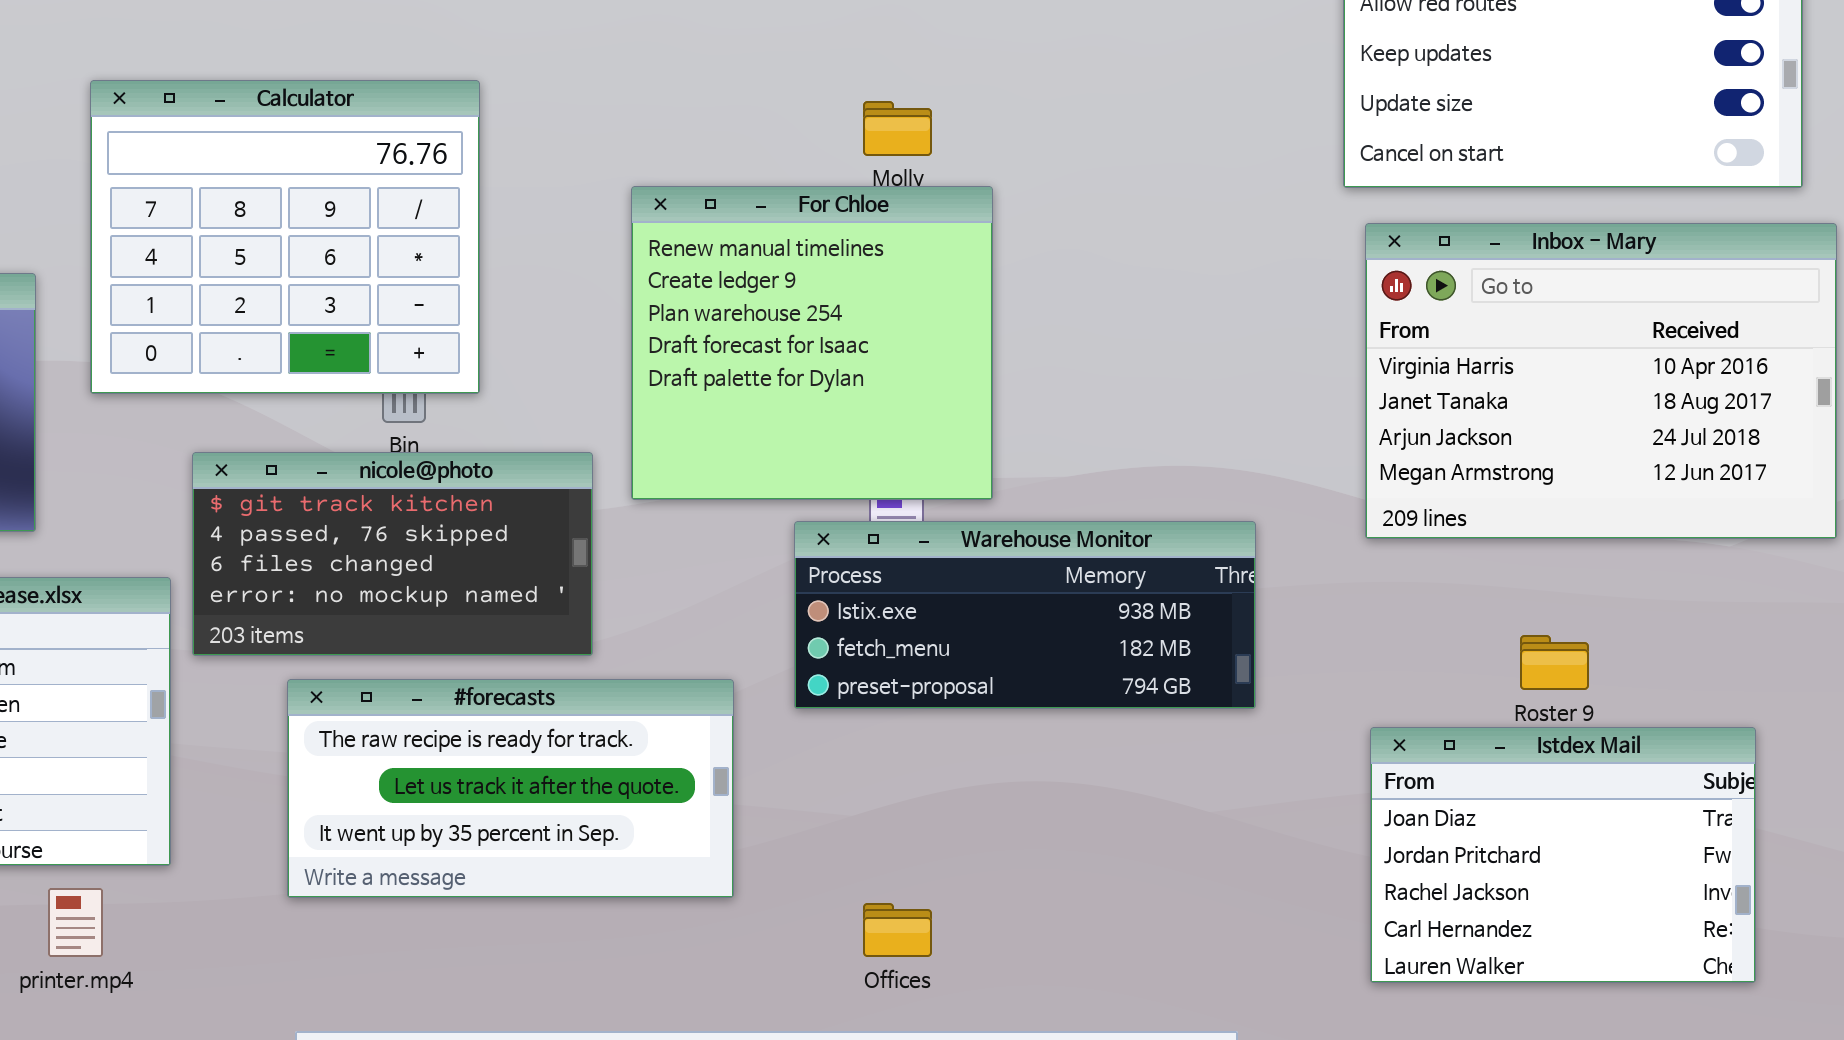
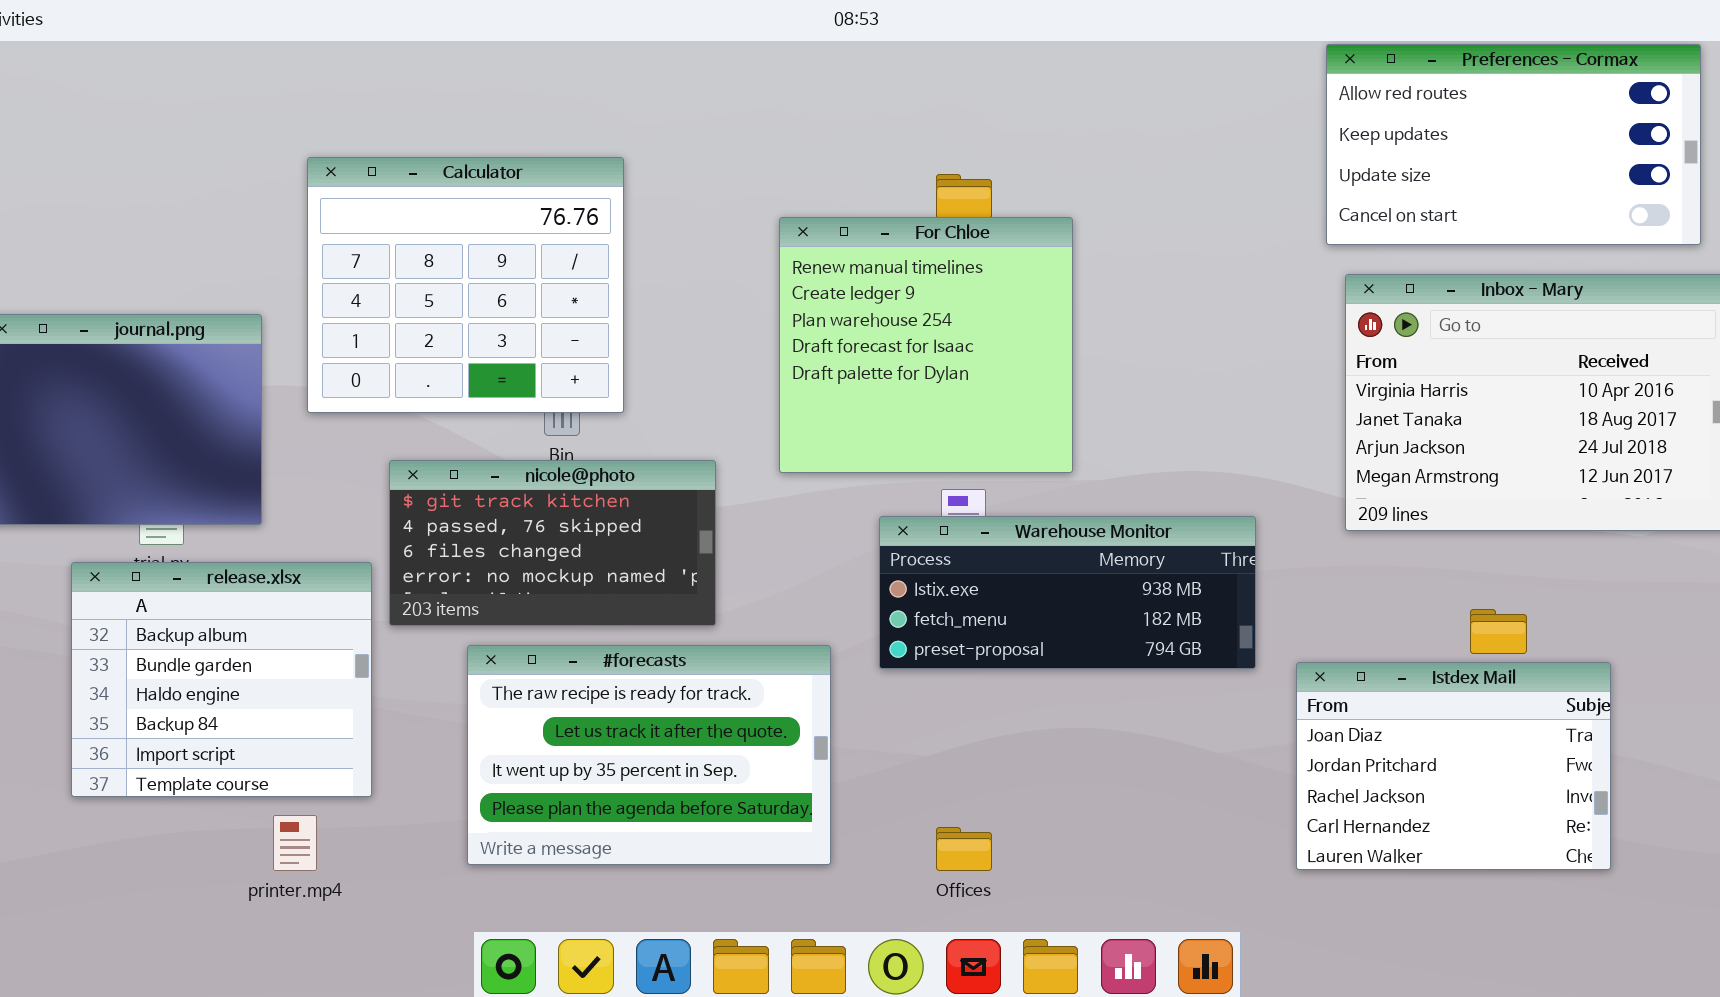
For Chloe: [631,186,993,500] -> [779,217,1073,473], moved
#forecasts: [287,679,734,898] -> [467,645,831,865], resized
Istdex Mail: [1370,727,1756,983] -> [1296,662,1611,870], moved

